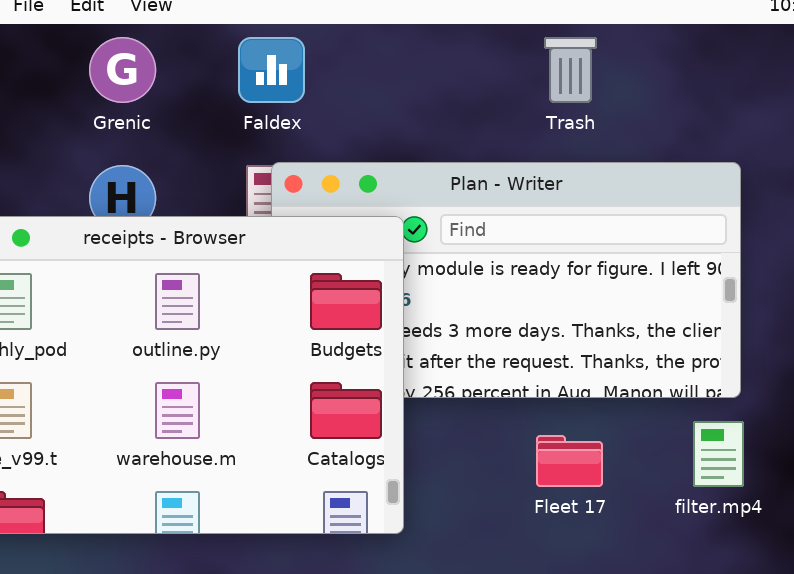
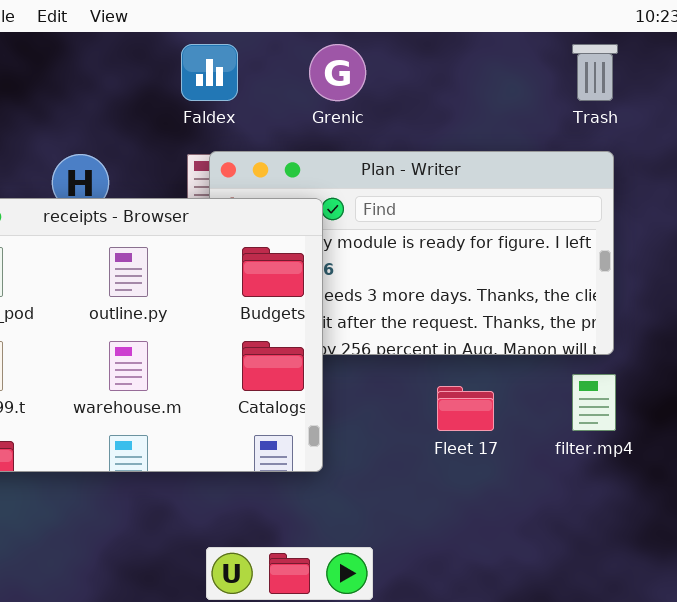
Grenic: [89,37,156,103] -> [309,44,366,101], moved
Trash: [544,37,597,103] -> [572,44,618,101], moved

